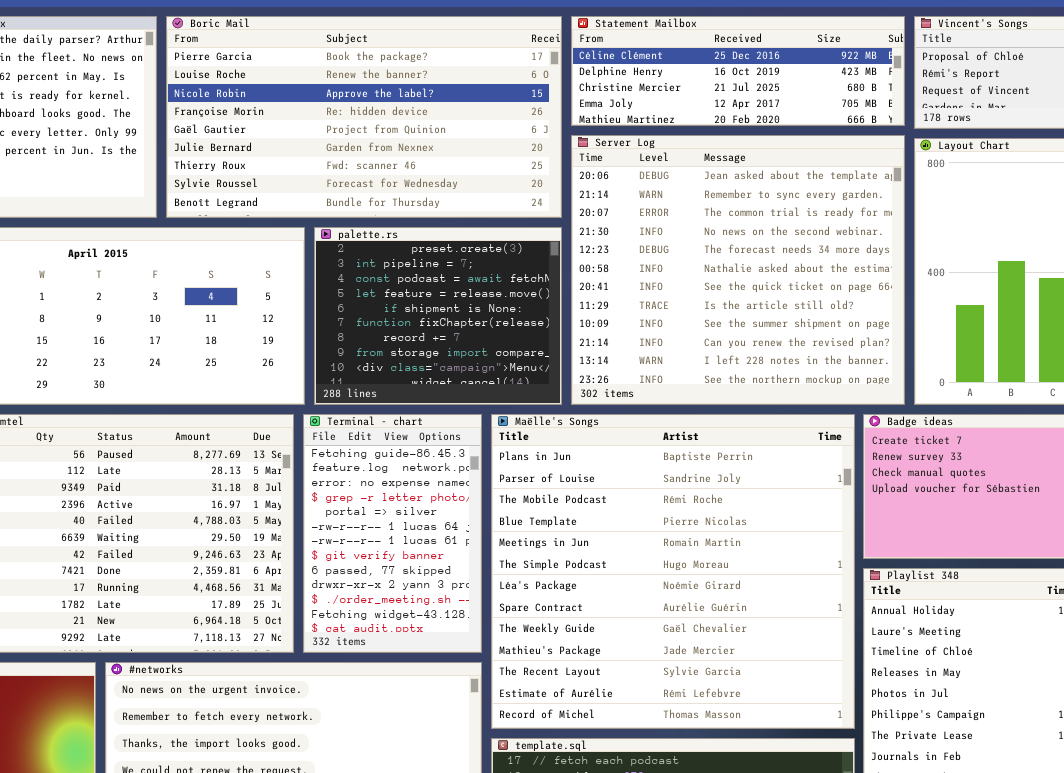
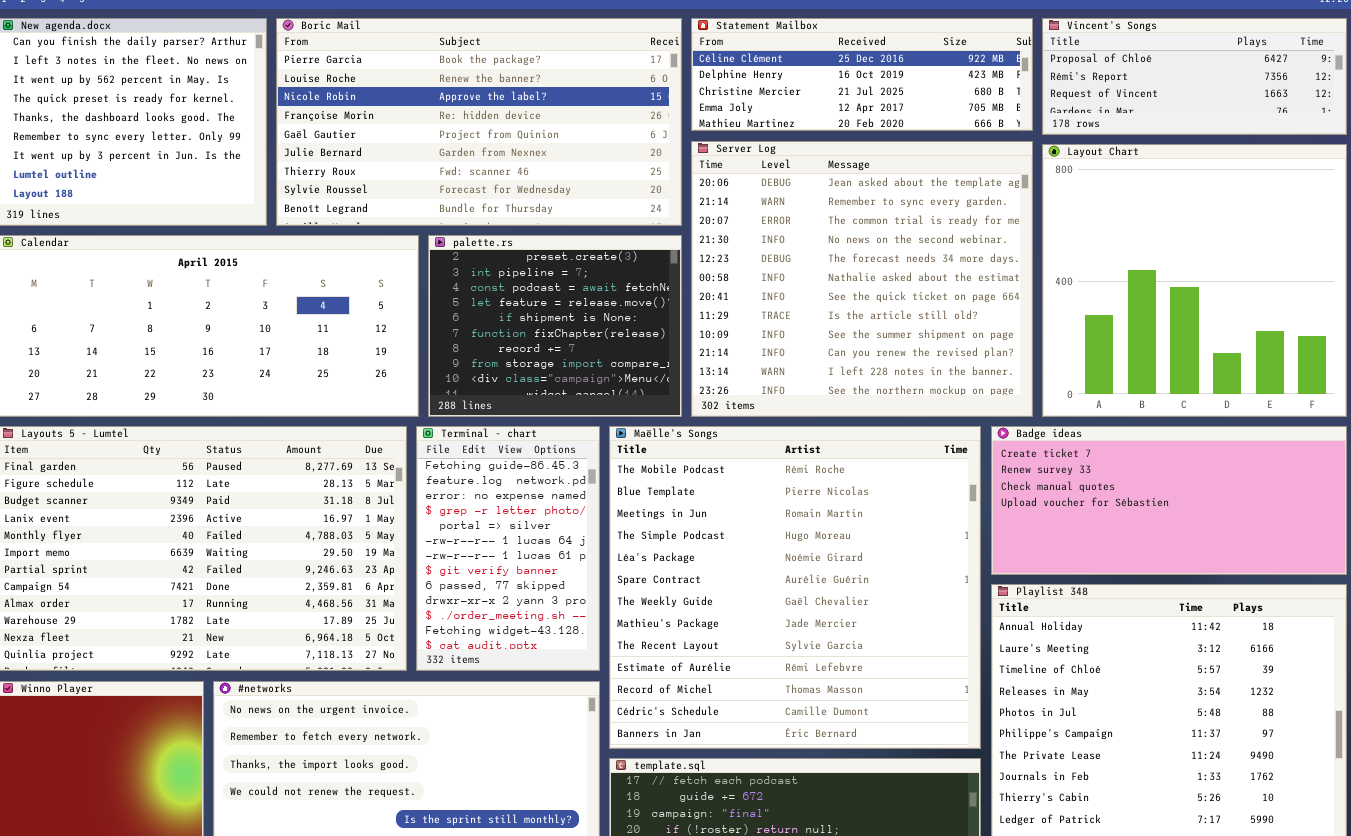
Maëlle's Songs: [491,414,855,729] -> [609,426,981,749], scrolled down 2 rows

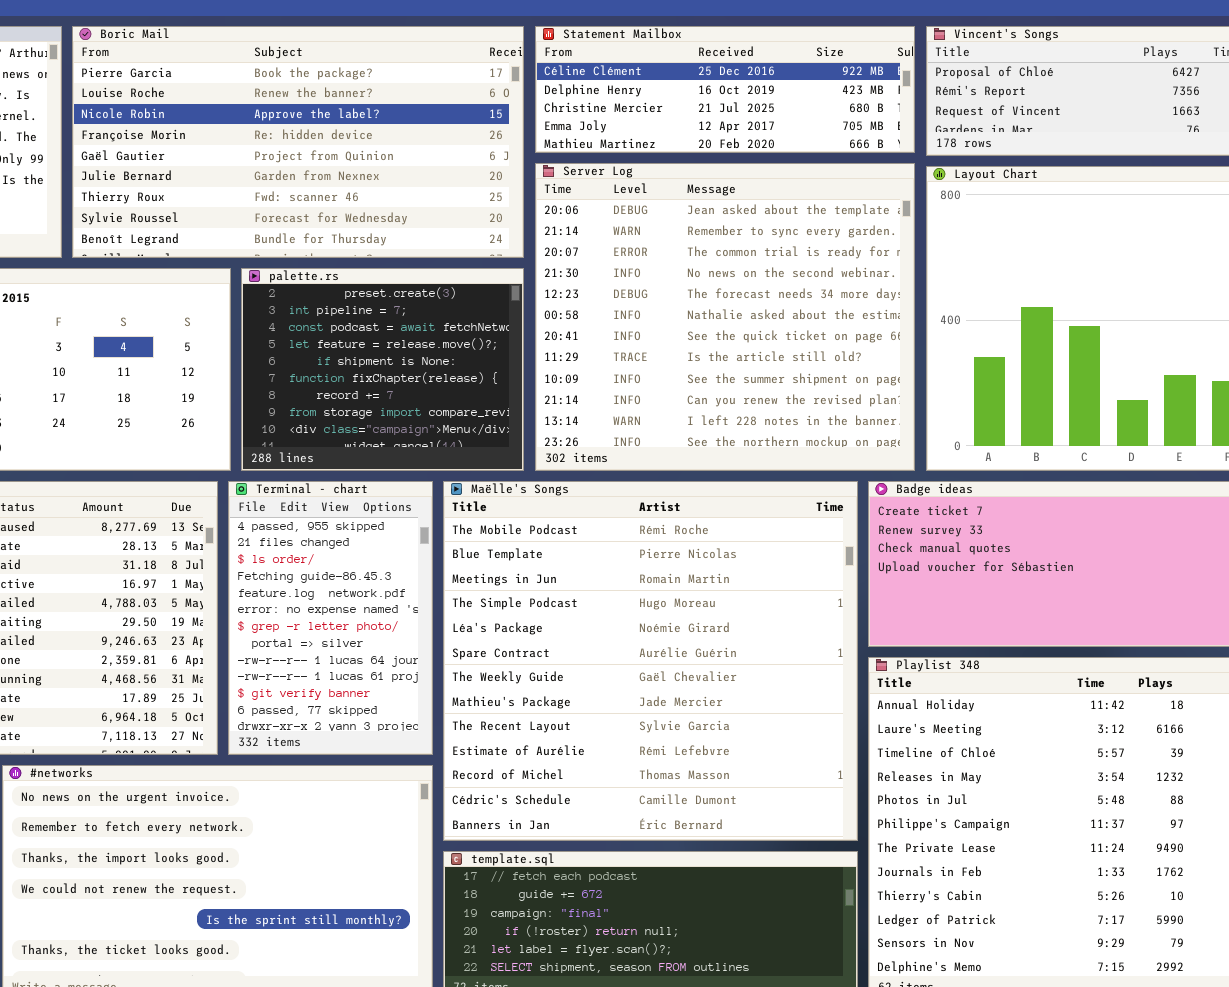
Terminal - chart: [416,426,600,671] -> [228,481,433,755], scrolled up 3 rows

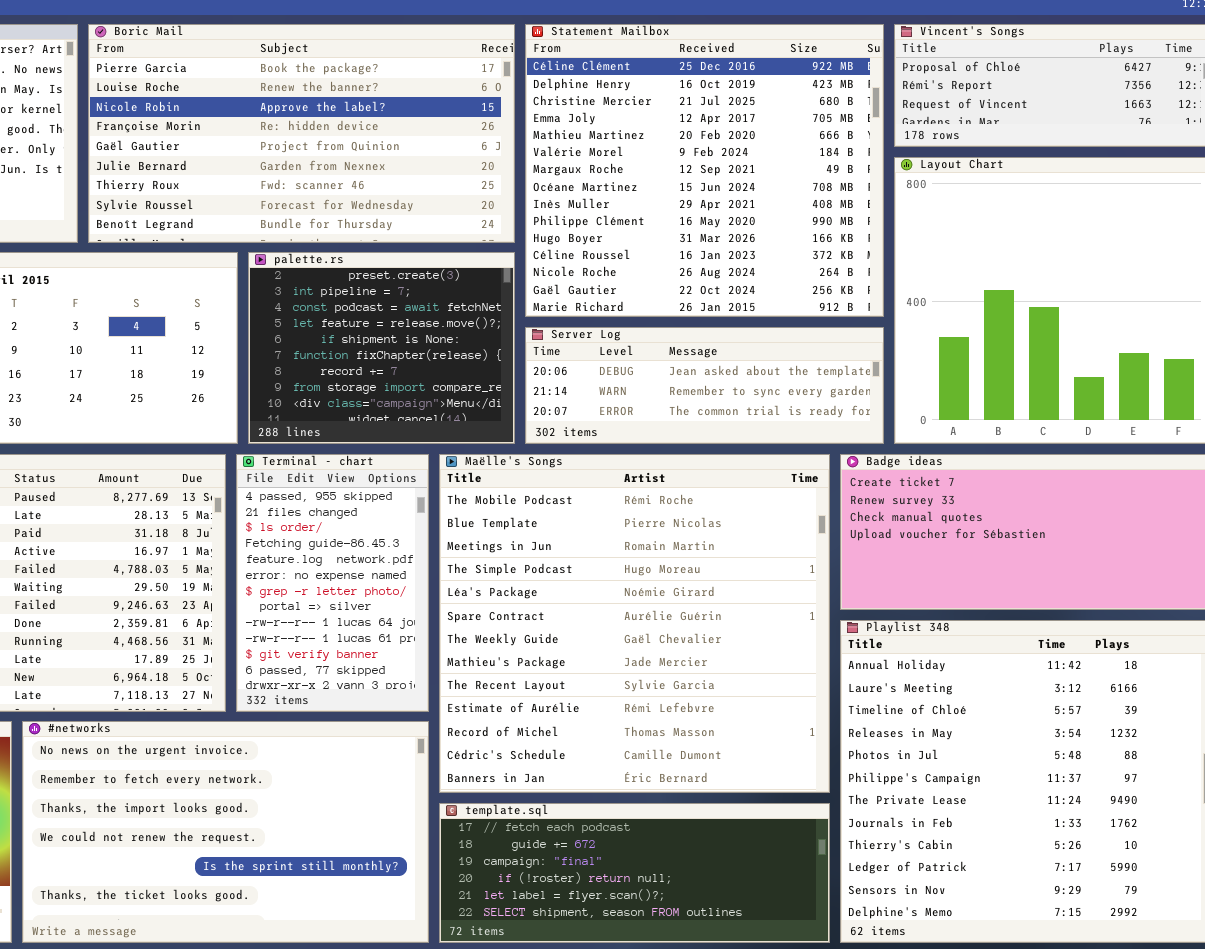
Statement Mailbox: [535,26,915,153] -> [525,24,884,317], resized
Server Log: [535,163,915,471] -> [525,327,884,444], resized

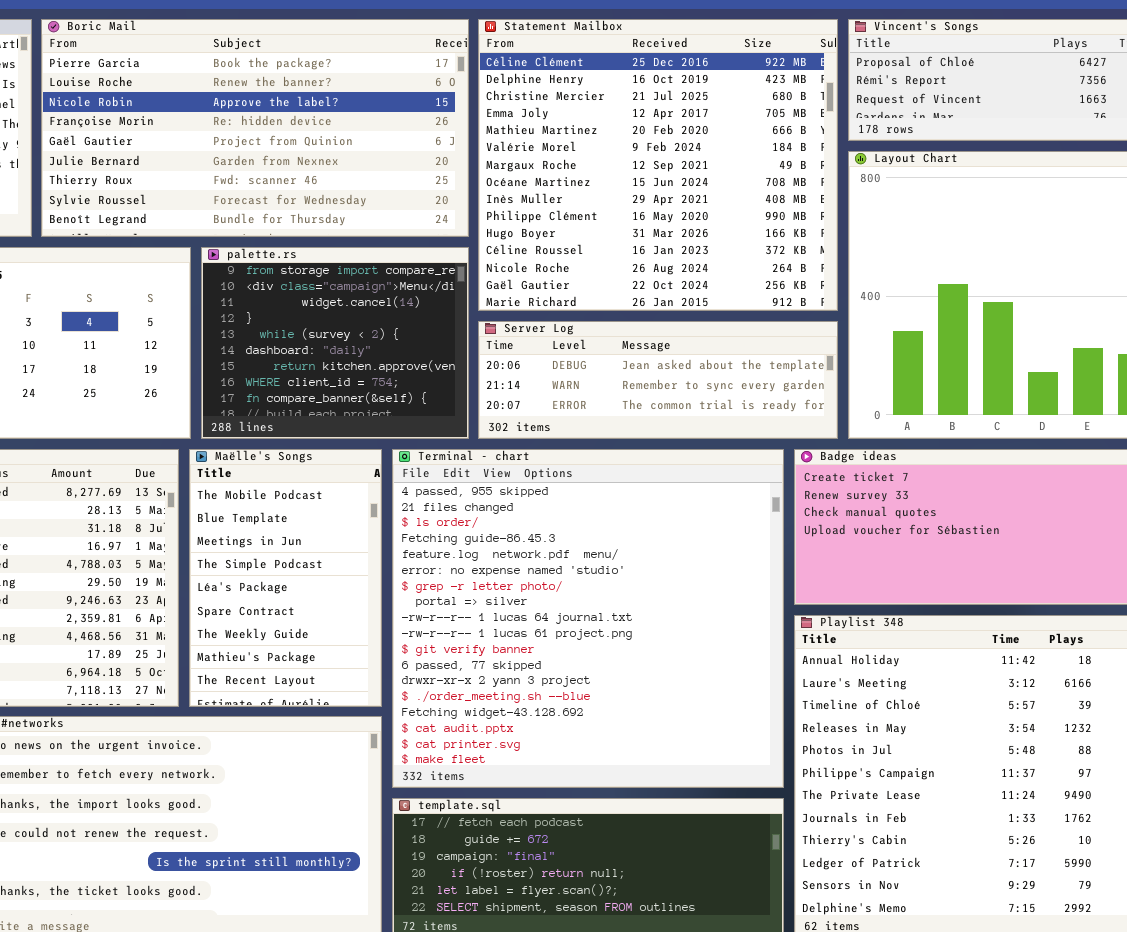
palette.rs: [248,252,515,444] -> [201,247,469,439], scrolled down 7 rows
Terminal - chart: [236,454,429,712] -> [392,449,784,788], moved, resized
Maëlle's Songs: [439,454,830,793] -> [189,449,382,707], moved, resized

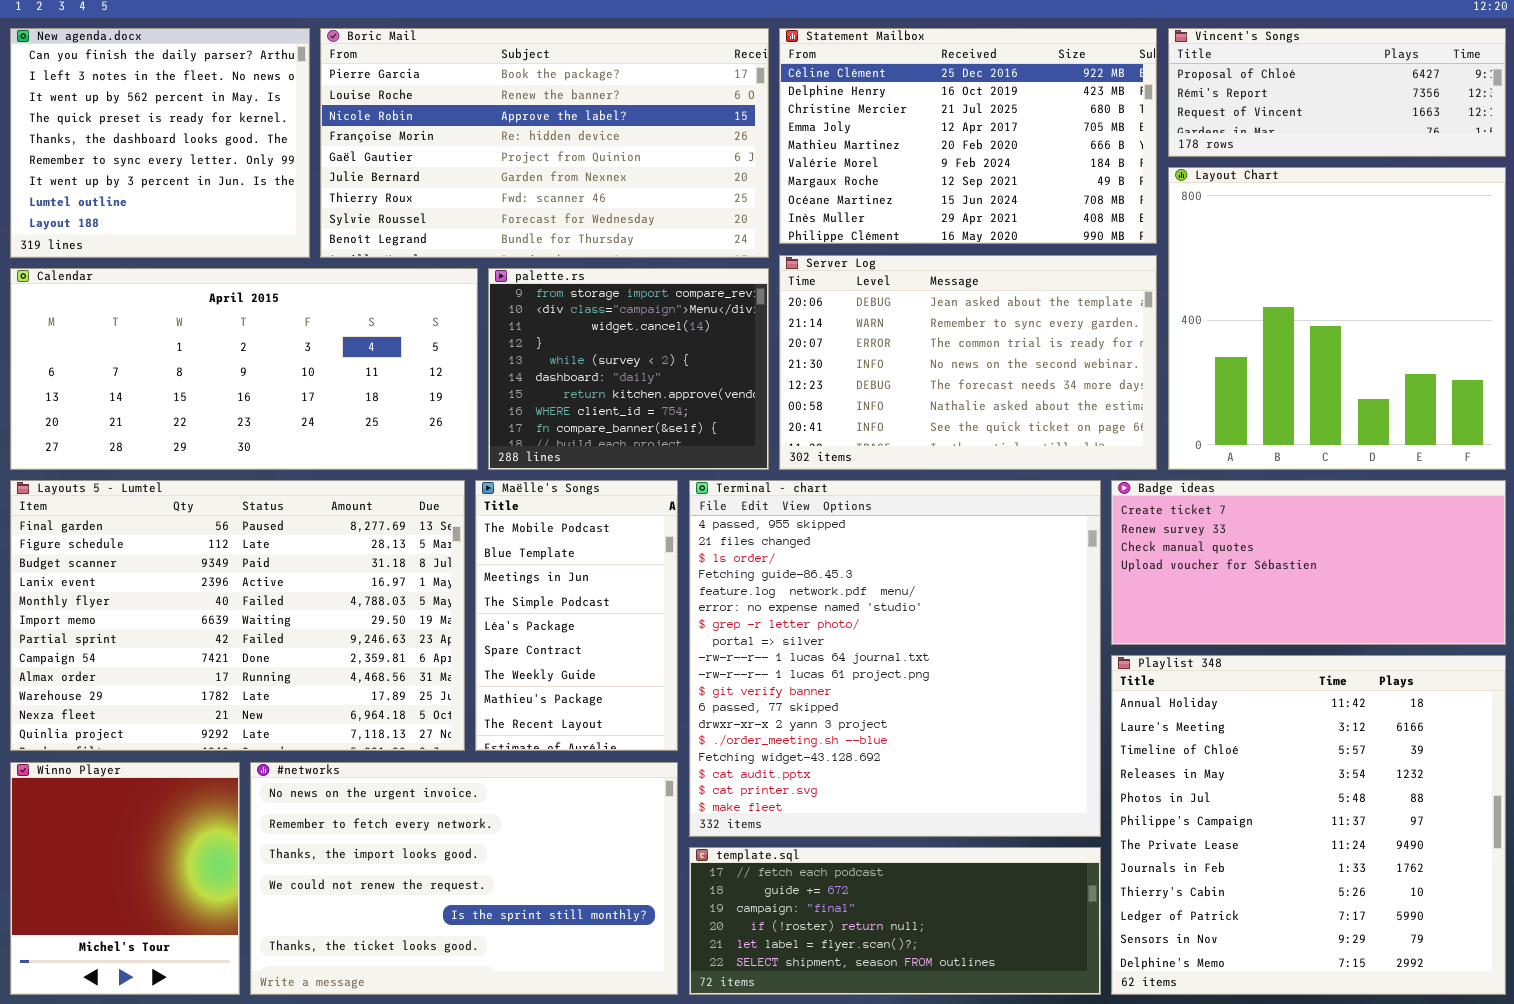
Statement Mailbox: [478,19,838,311] -> [779,28,1157,244], resized
Server Log: [478,321,838,439] -> [779,255,1157,470], resized

